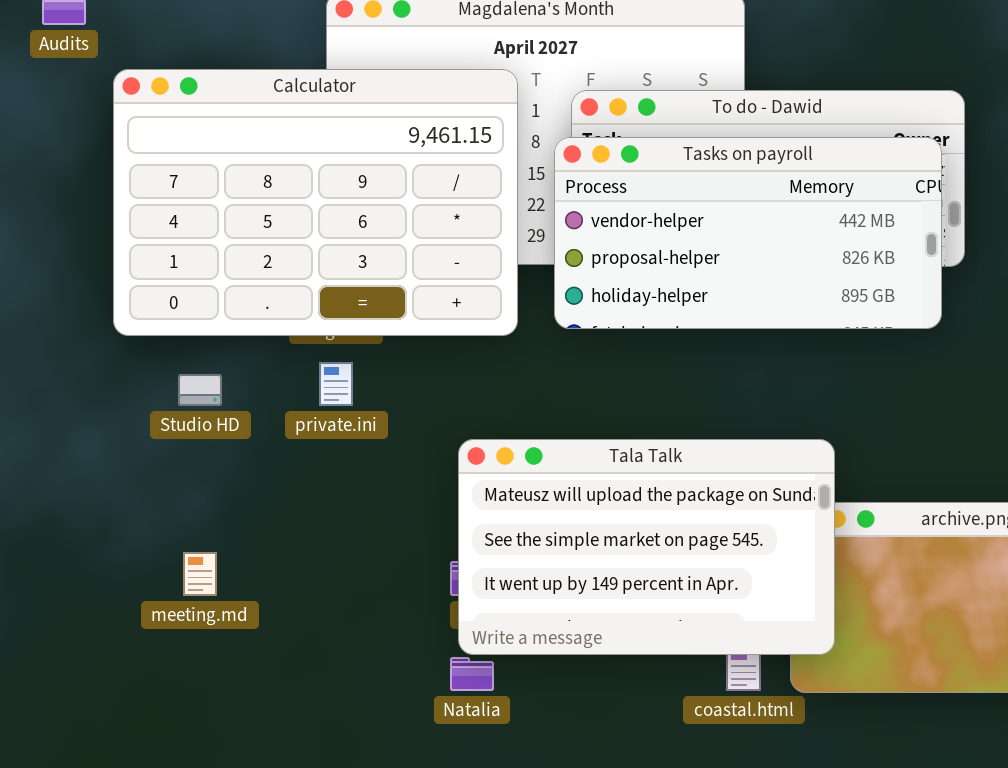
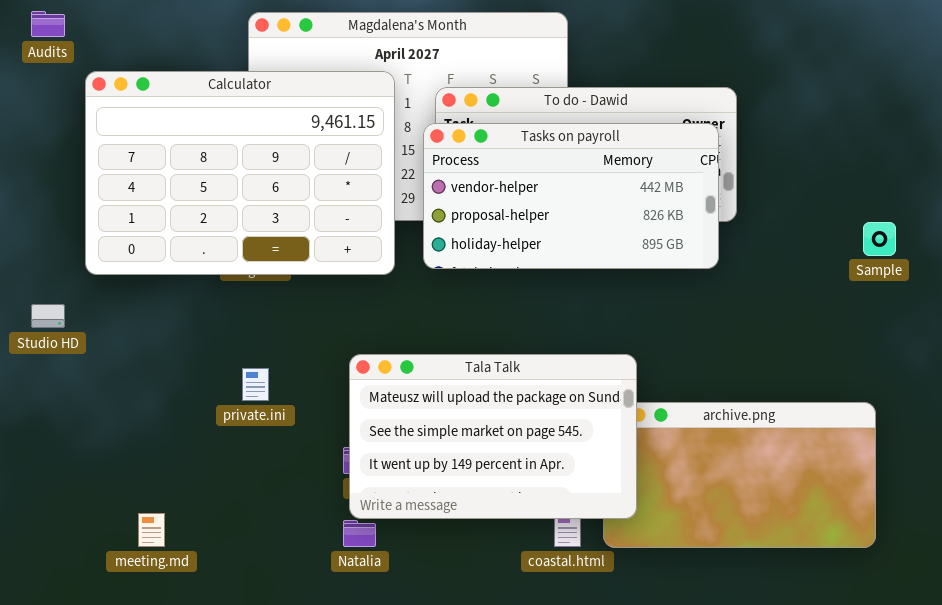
private.ini: [319,362,353,406] -> [242,368,269,401], moved
Studio HD: [178,374,222,406] -> [31,304,65,328], moved
meeting.md: [183,552,217,596] -> [138,513,165,547], moved

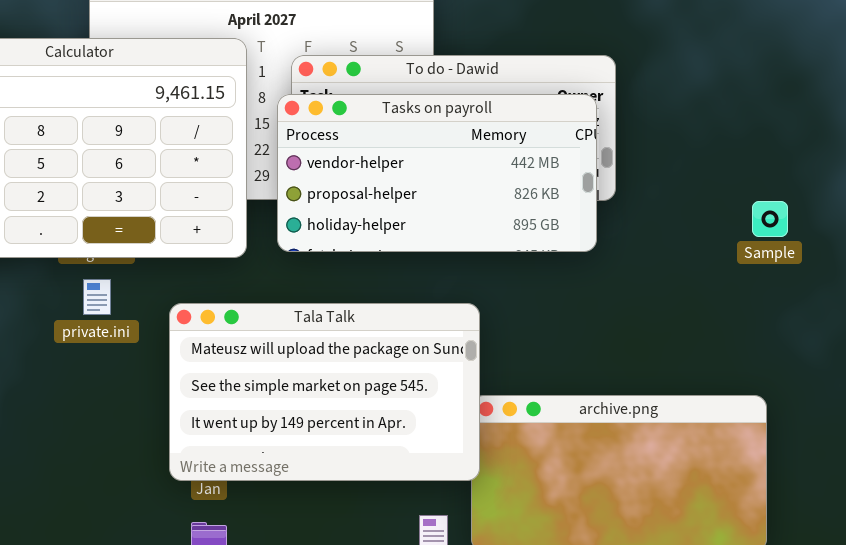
Tala Talk: [349,354,637,519] -> [169,303,480,481], moved
private.ini: [242,368,269,401] -> [83,279,111,315], moved

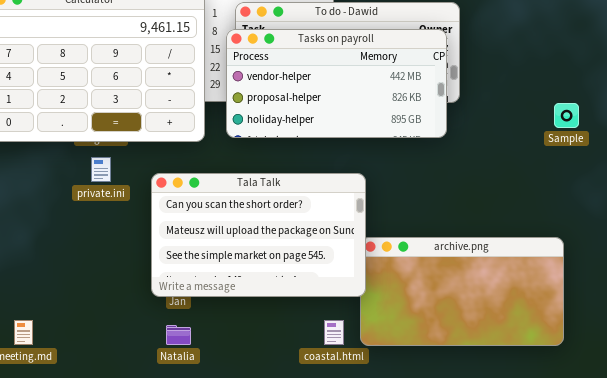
Tala Talk: [169,303,480,481] -> [151,173,366,297], scrolled up 1 row

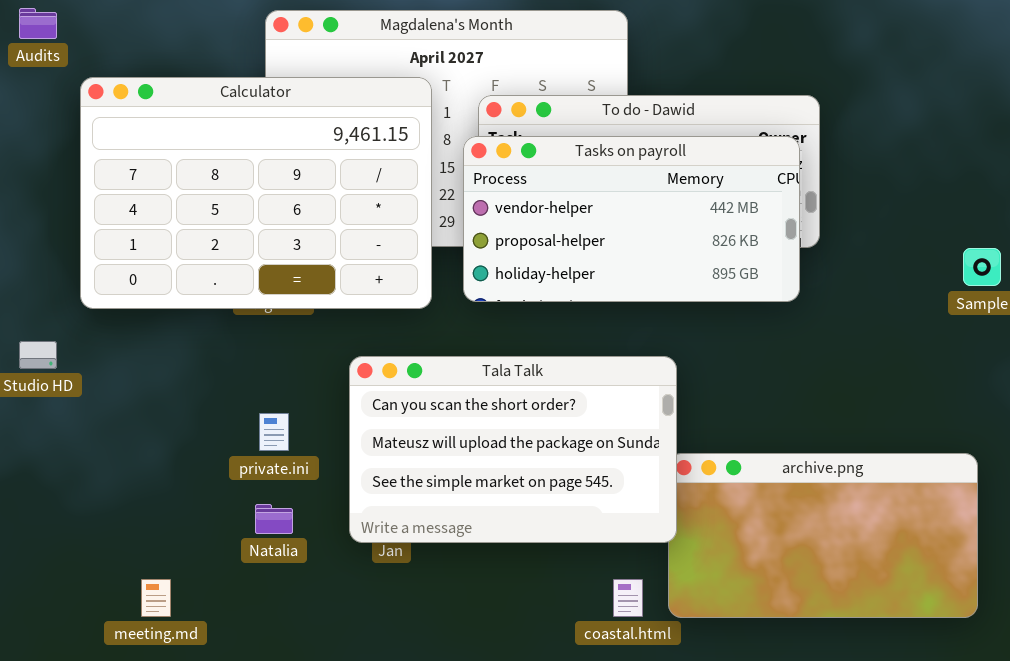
private.ini: [91,157,111,182] -> [259,413,289,451], moved
Natalia: [166,325,191,345] -> [255,504,293,534], moved

